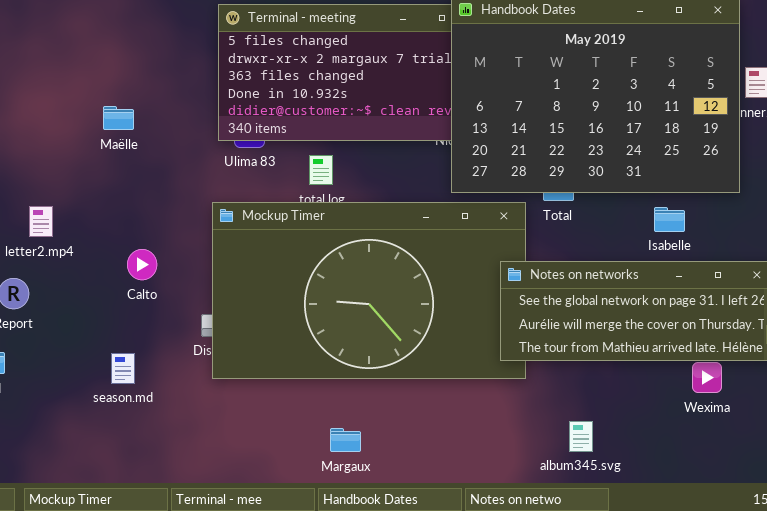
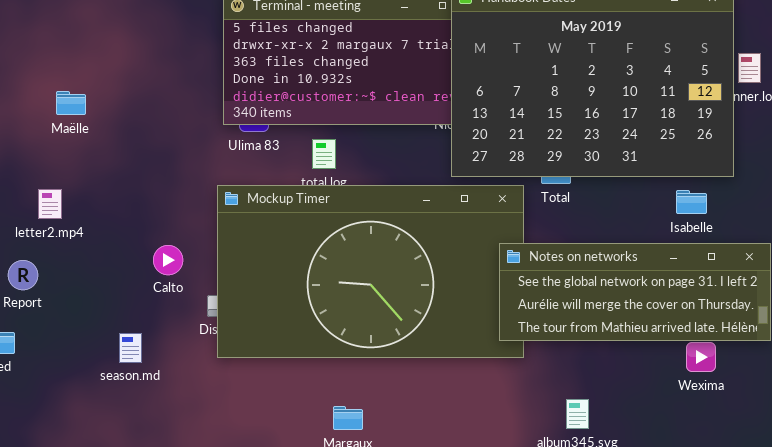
Maëlle: [103,106,134,130] -> [56,91,86,115], moved
Isabelle: [654,207,685,232] -> [676,190,707,214], moved
Calto: [127,249,157,280] -> [153,245,183,275], moved

